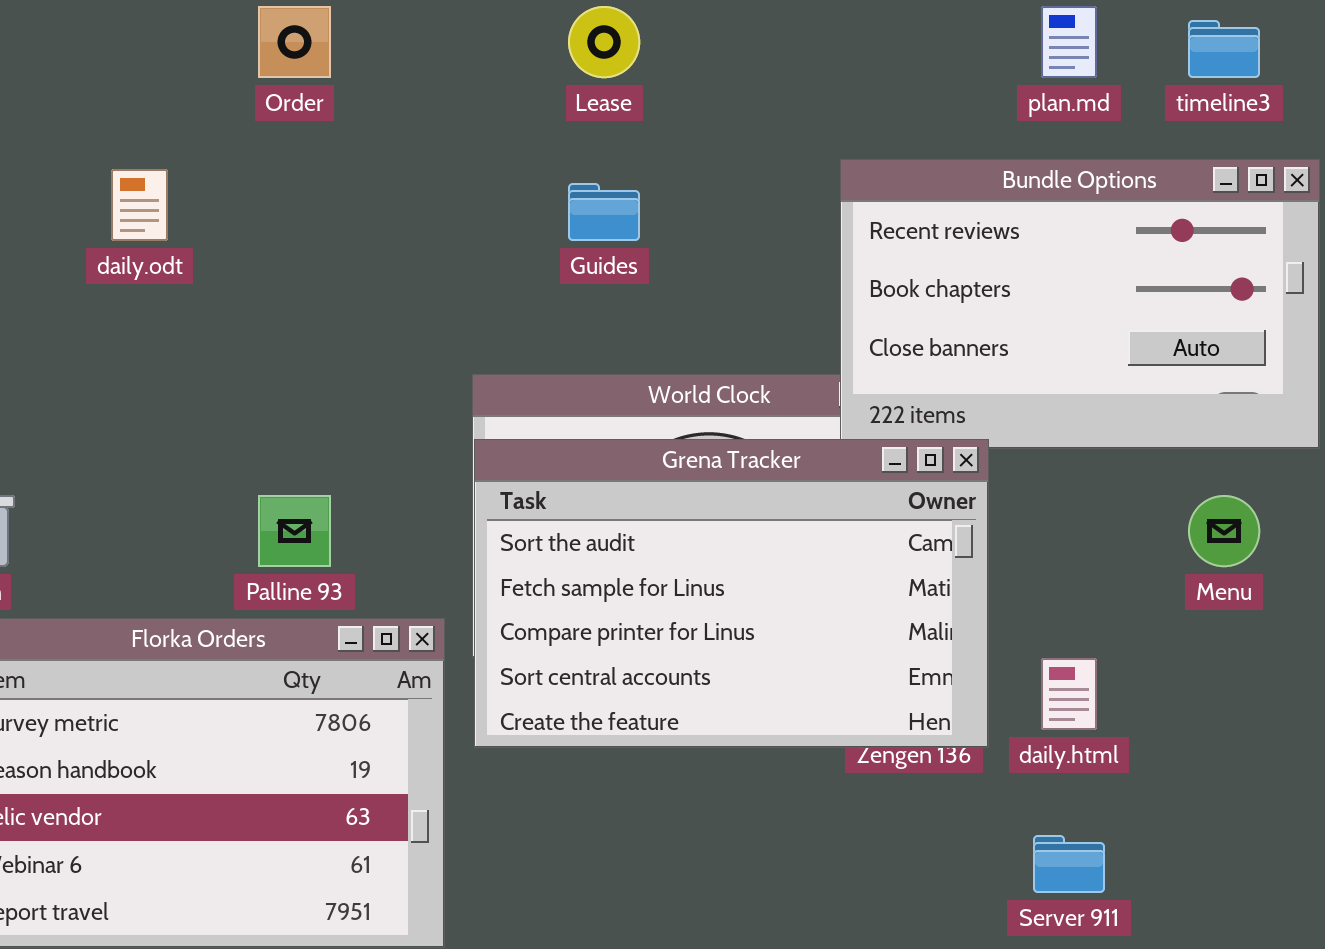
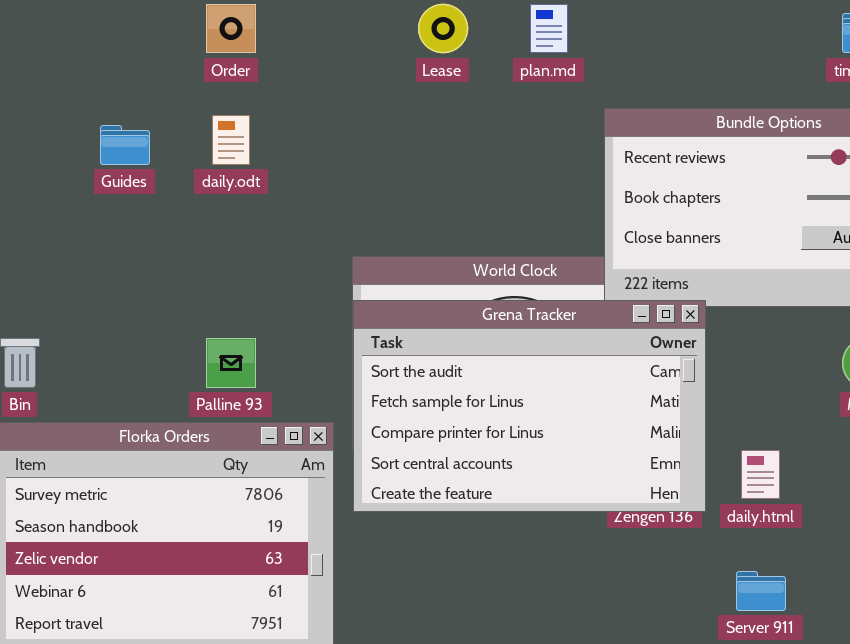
plan.md: [1041,6,1097,78] -> [530,4,568,53], moved
daily.odt: [111,169,168,241] -> [212,115,250,165], moved
Guides: [568,183,640,241] -> [100,125,150,165], moved

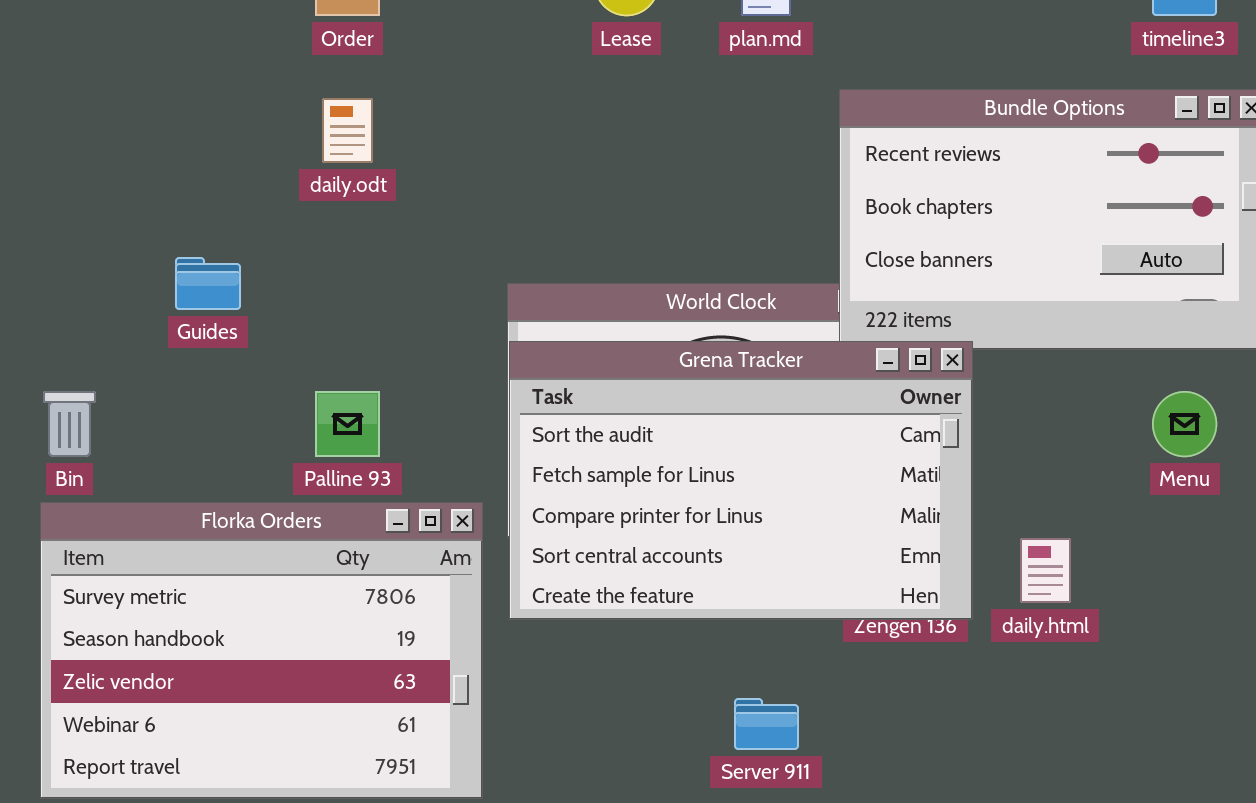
Guides: [100,125,150,165] -> [175,257,241,310], moved
Server 911: [736,571,786,611] -> [734,698,799,750], moved

